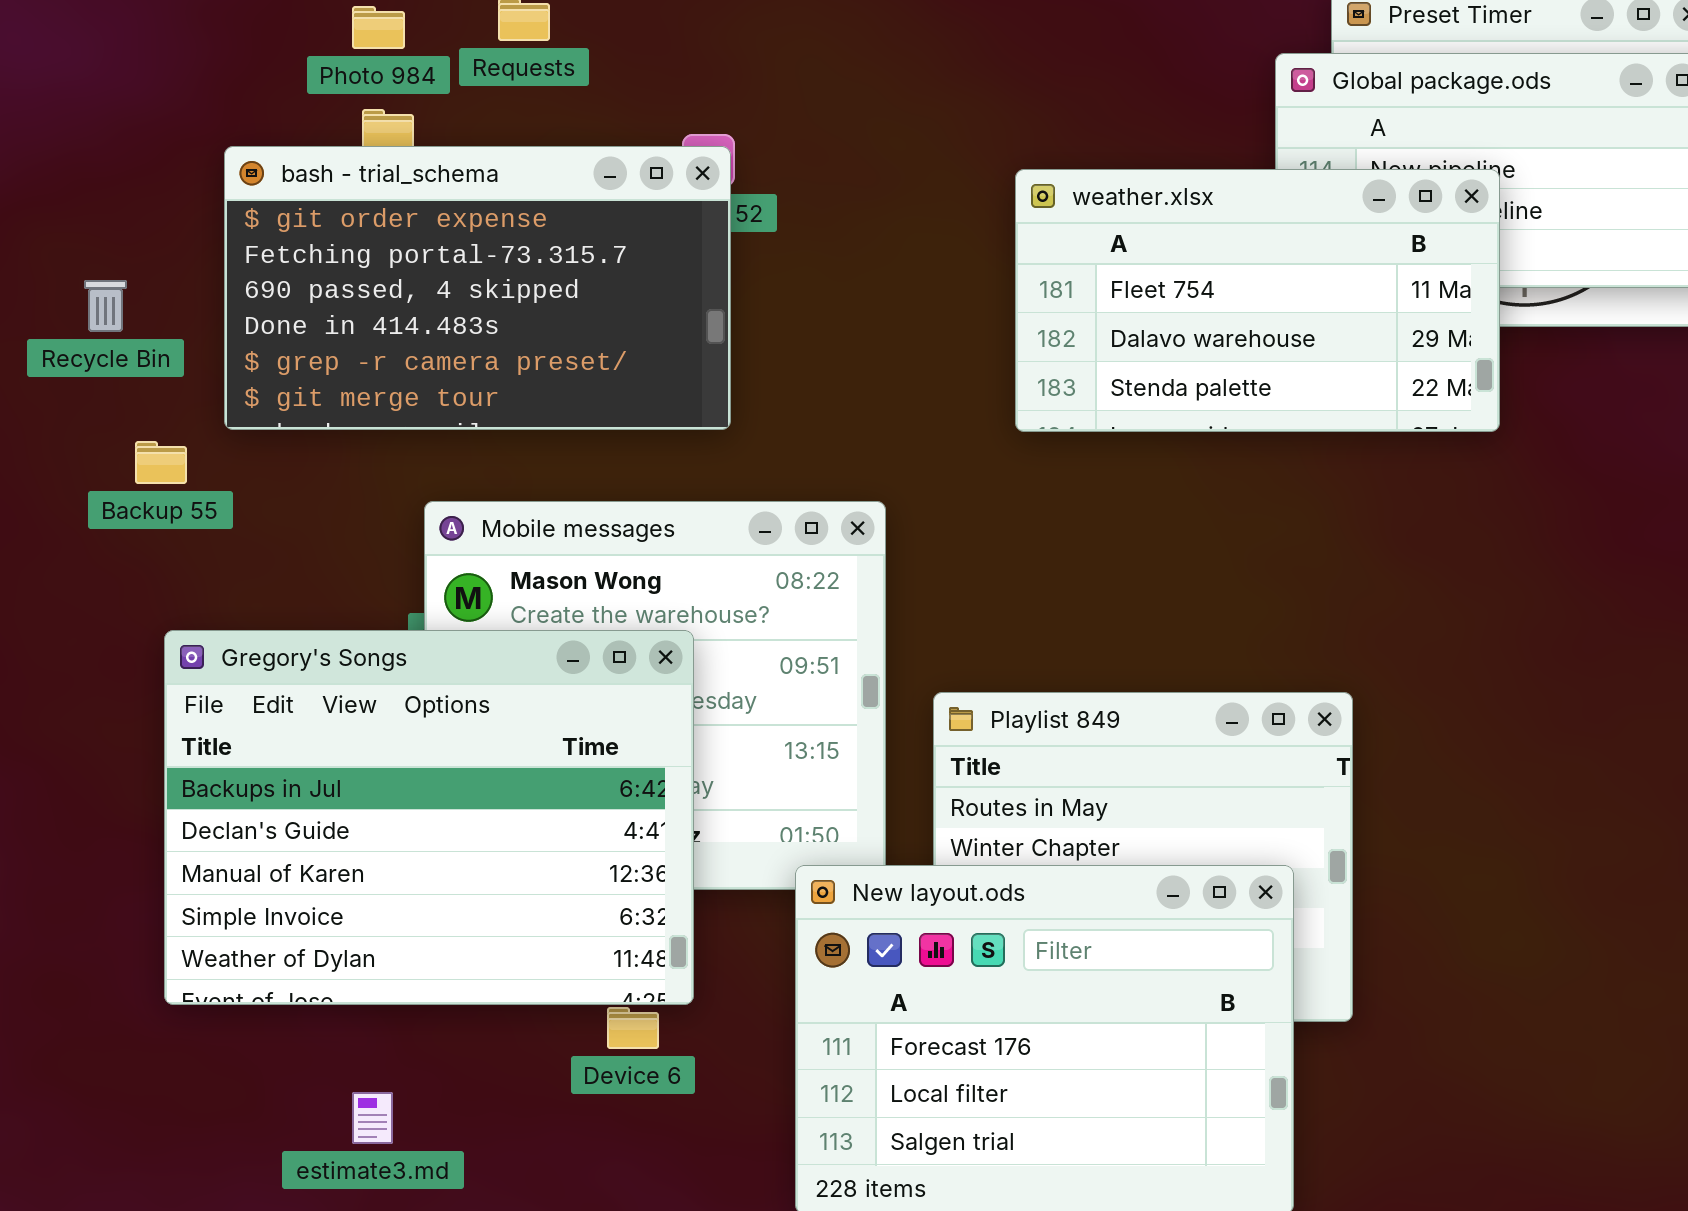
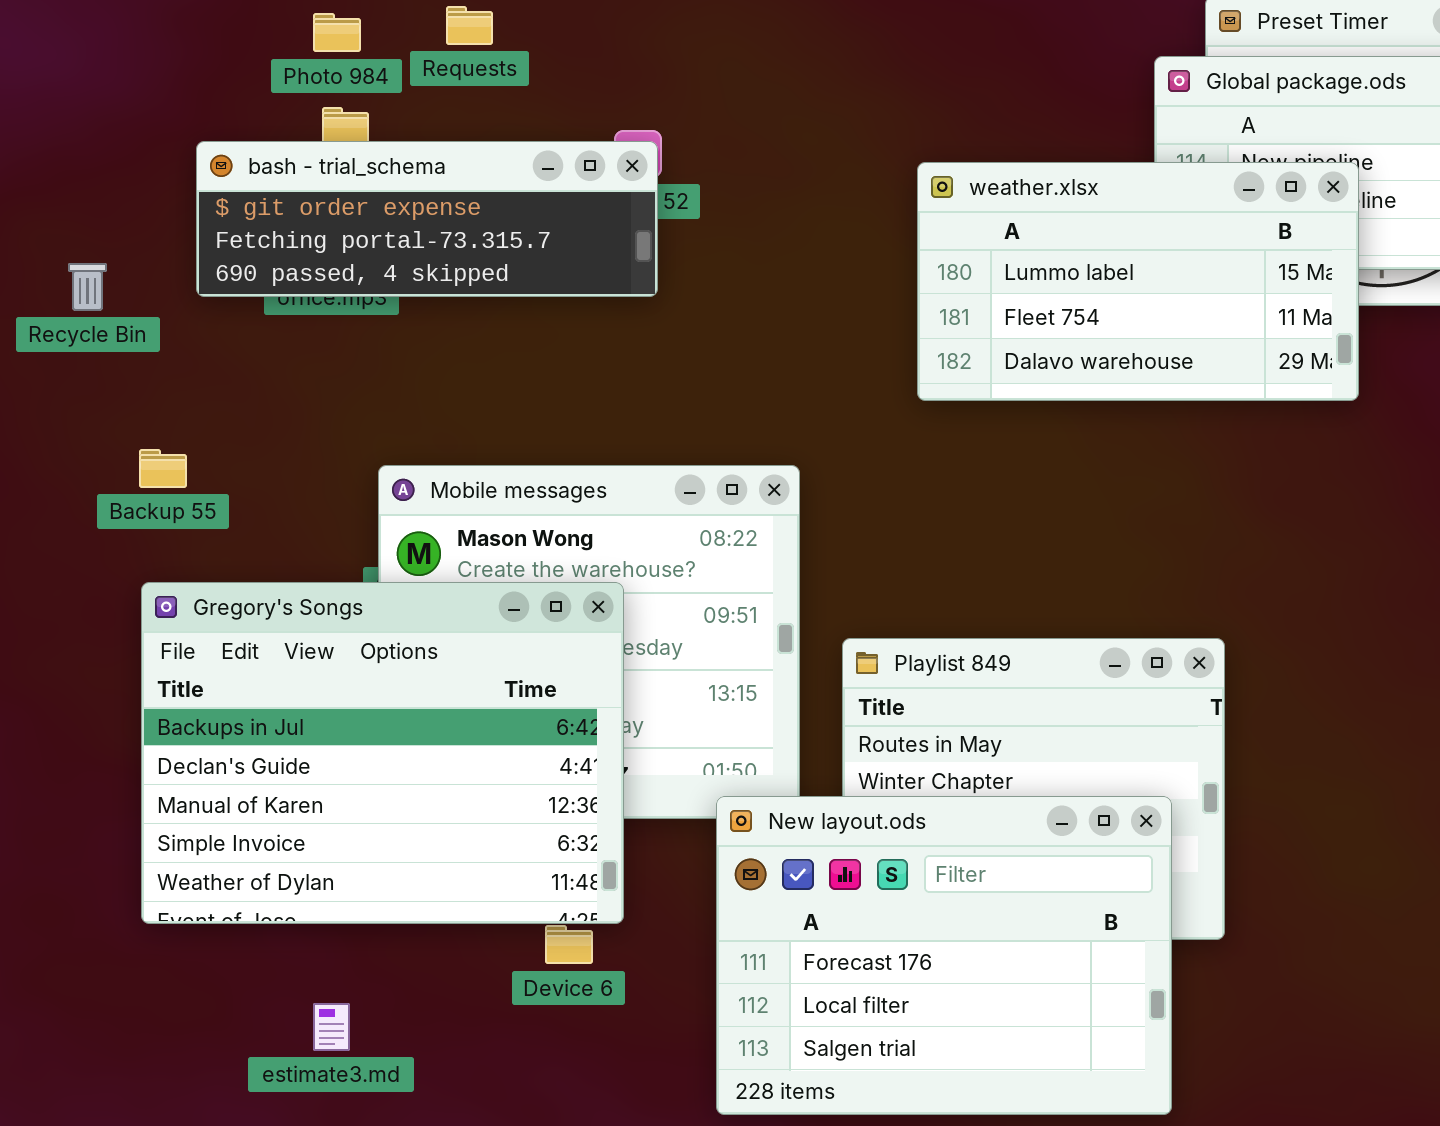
bash - trial_schema: [224,146,731,430] -> [196,141,658,297], resized
weather.xlsx: [1015,169,1500,432] -> [917,162,1359,401], scrolled up 1 row
Backup 55: [135,441,187,484] -> [139,449,187,488], moved

